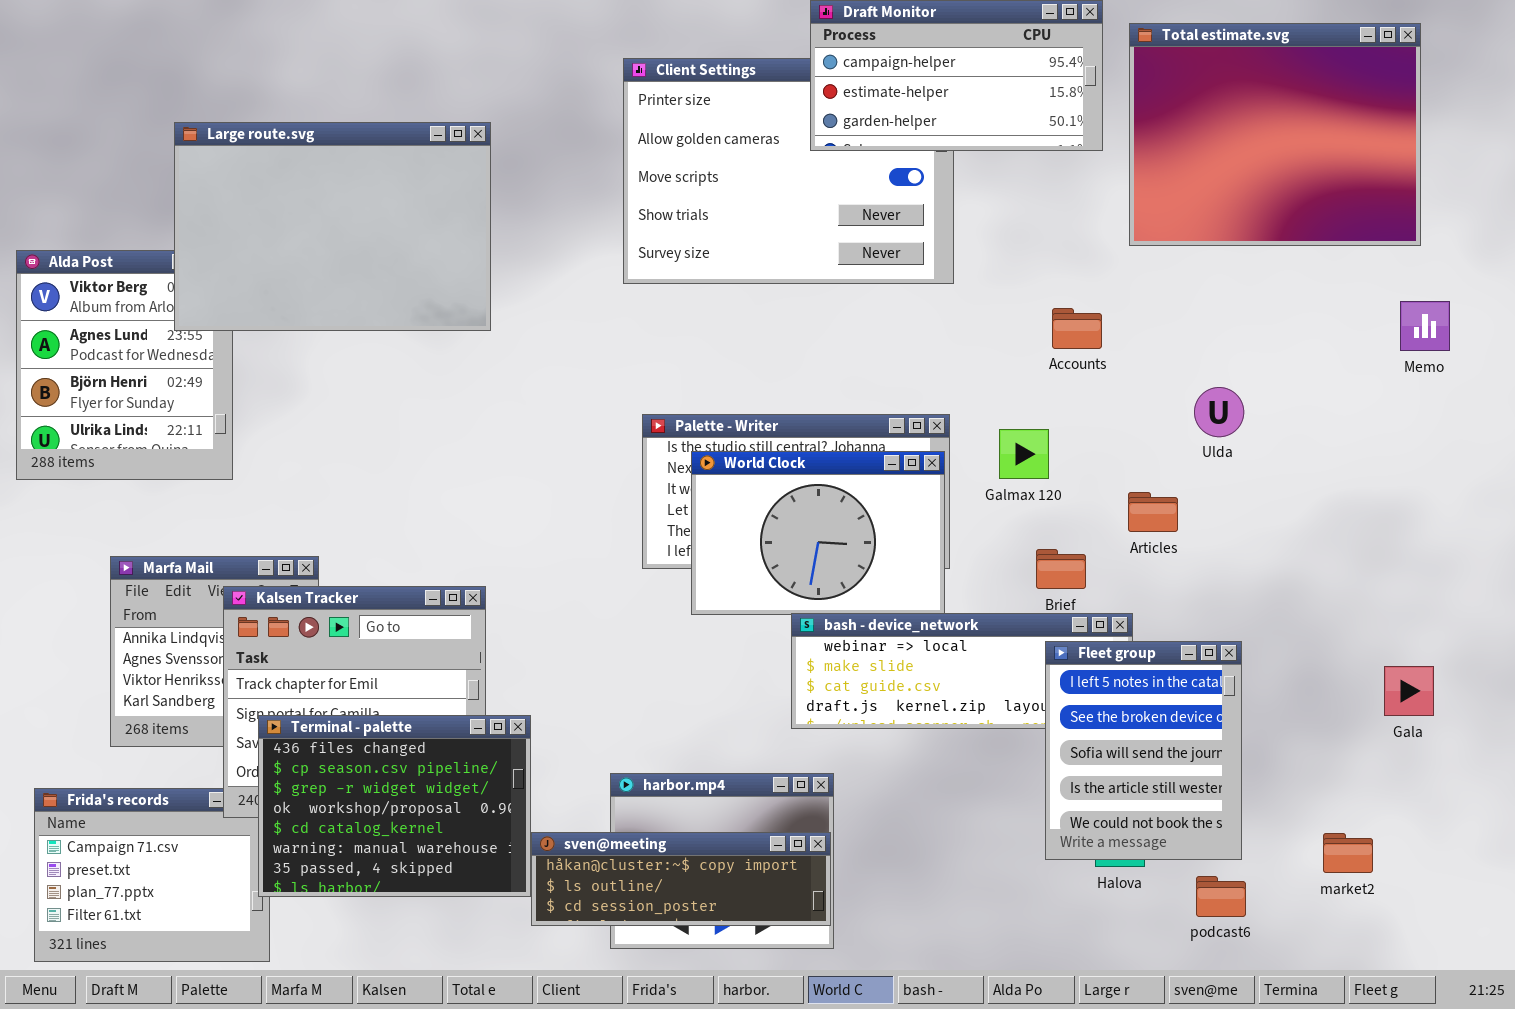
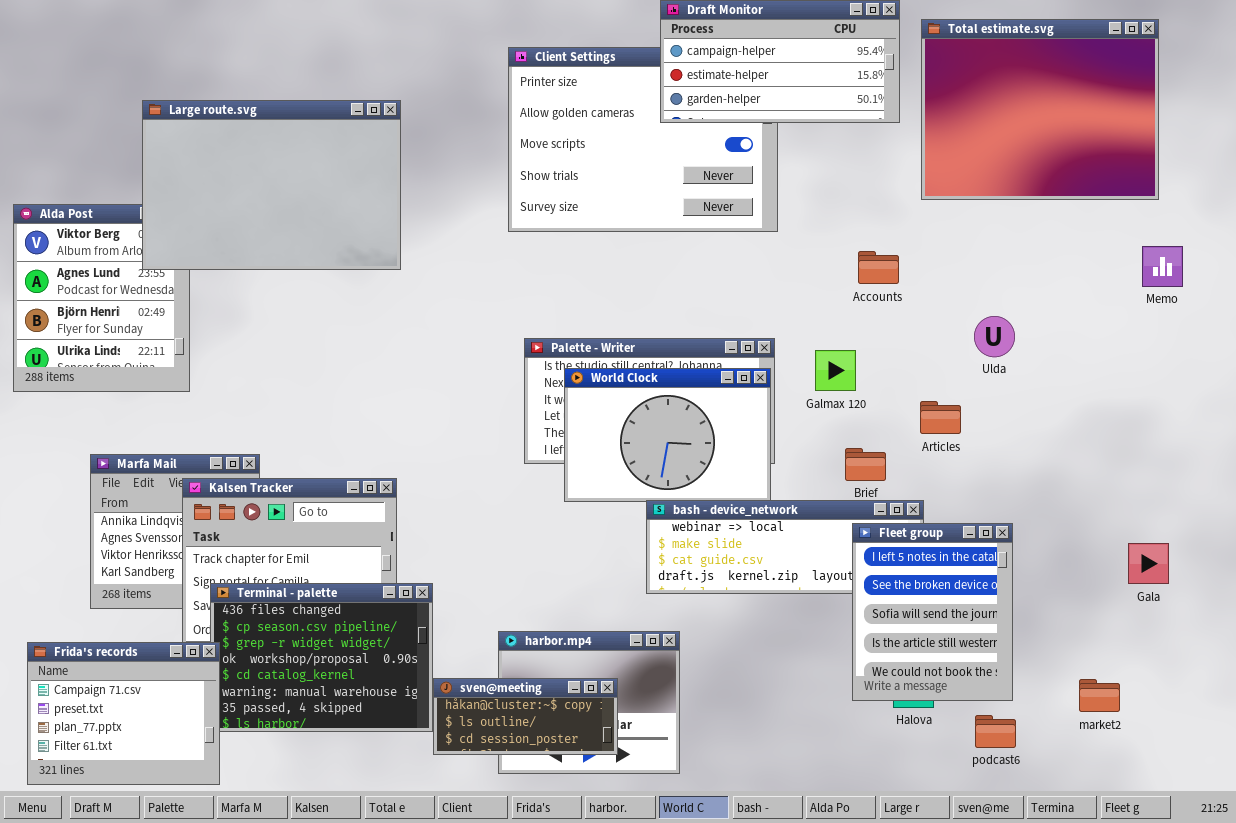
Frida's records: [34,788,270,962] -> [27,642,220,785], raised
sven@meeting: [531,832,831,926] -> [433,678,618,755], resized

